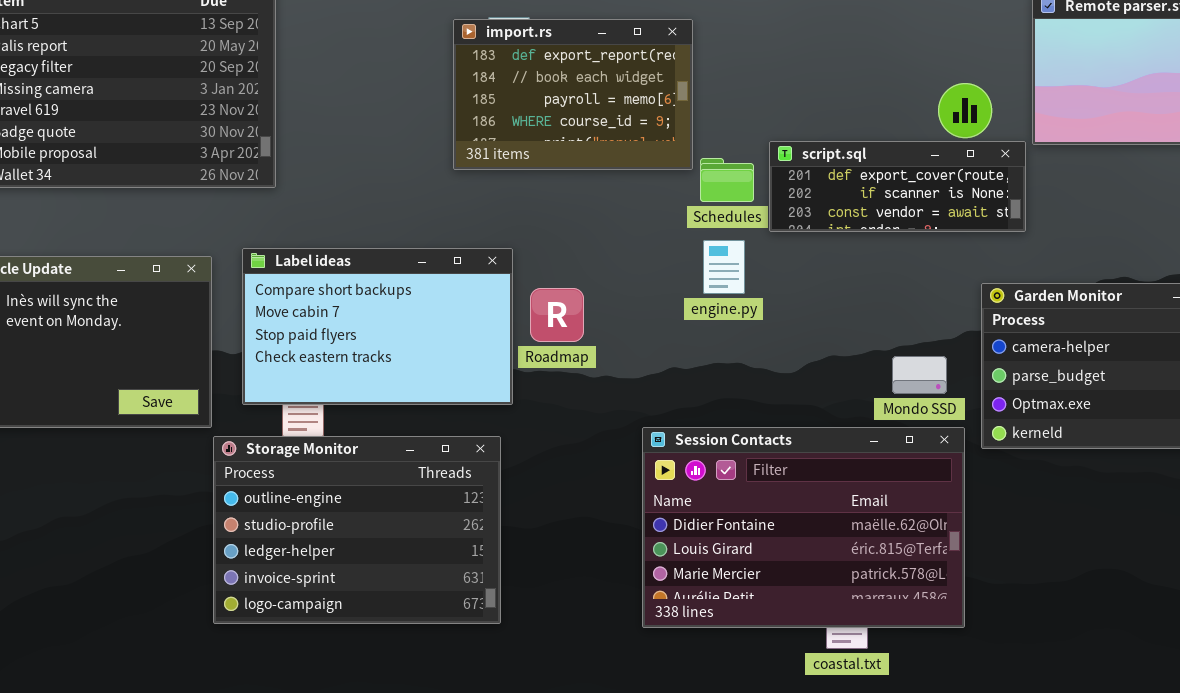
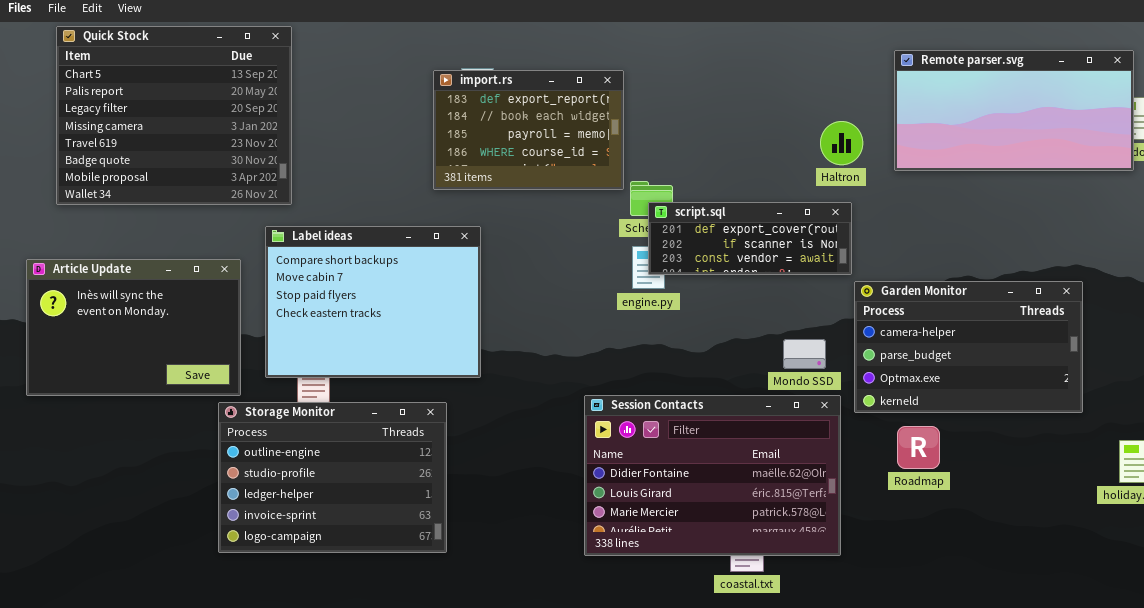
script.sql: [769,141,1026,232] -> [648,202,852,275], moved
Label ideas: [242,248,513,405] -> [265,226,481,378], resized
Roadmap: [530,288,584,342] -> [897,426,940,469], moved
Storage Monitor: [213,436,501,624] -> [218,402,447,553], moved

